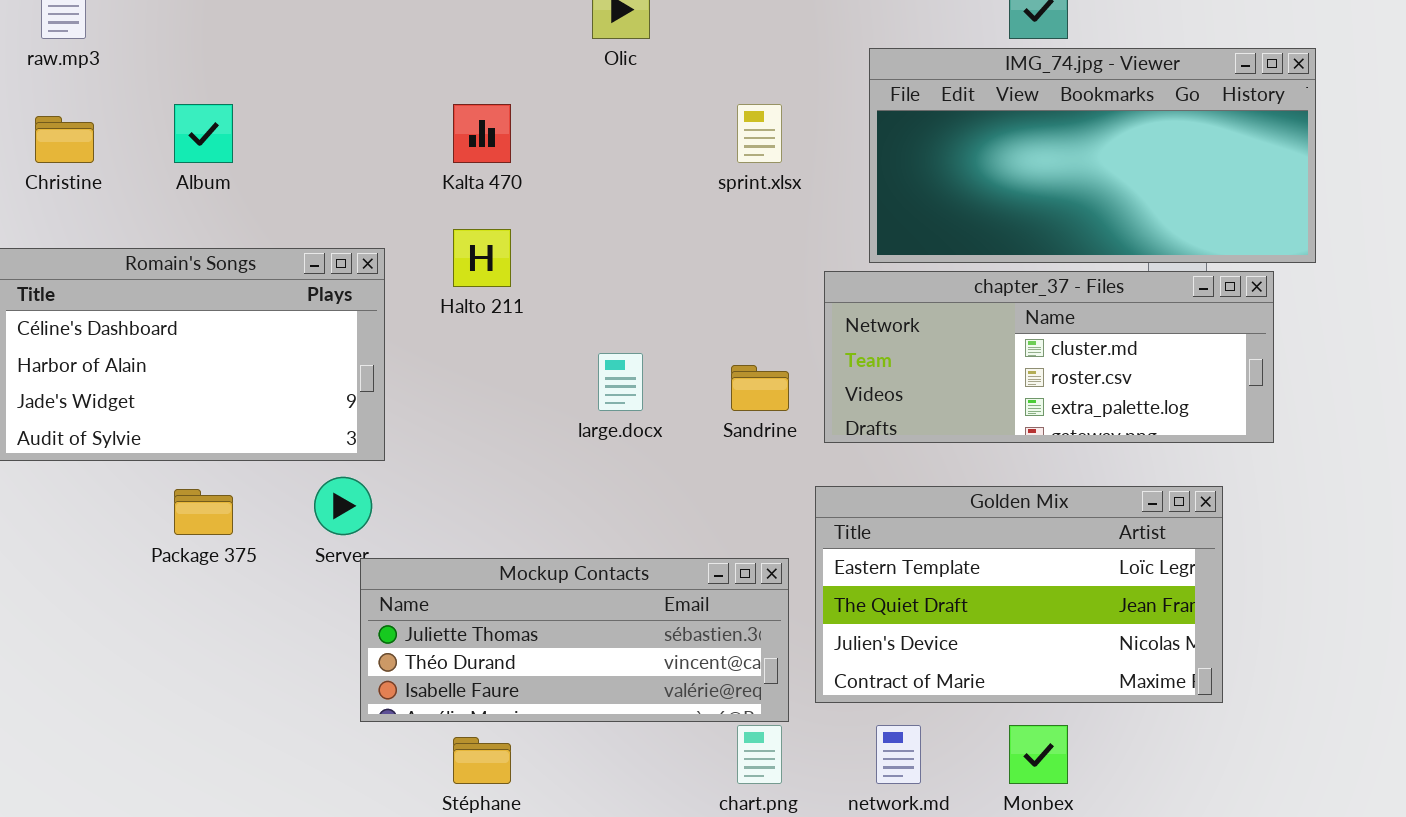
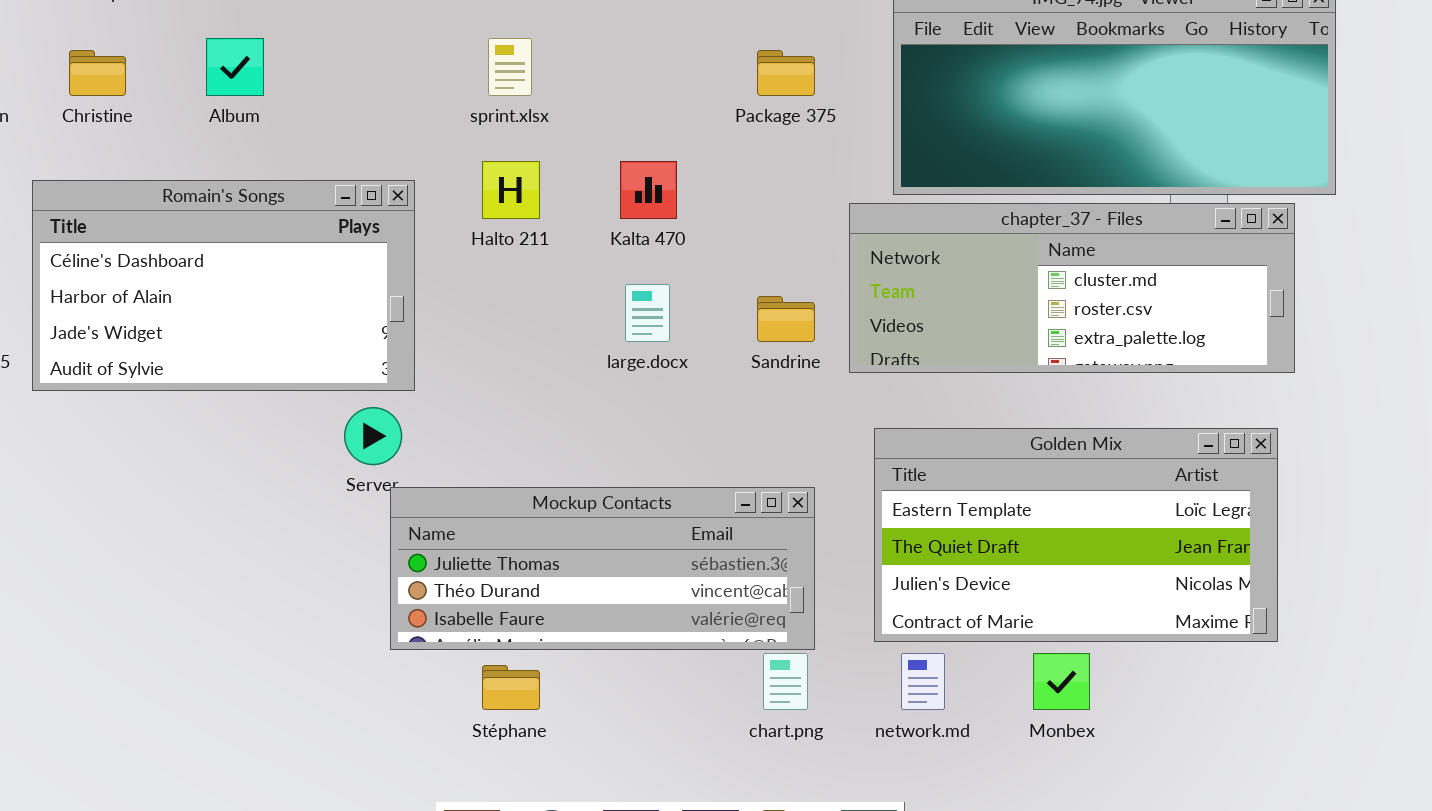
Kalta 470: [453,104,511,163] -> [620,161,677,219], moved
sprint.xlsx: [737,104,782,163] -> [488,38,532,96], moved
Golden Mix: [815,486,1223,703] -> [874,428,1278,642], moved
Package 375: [174,489,233,535] -> [757,50,815,96], moved

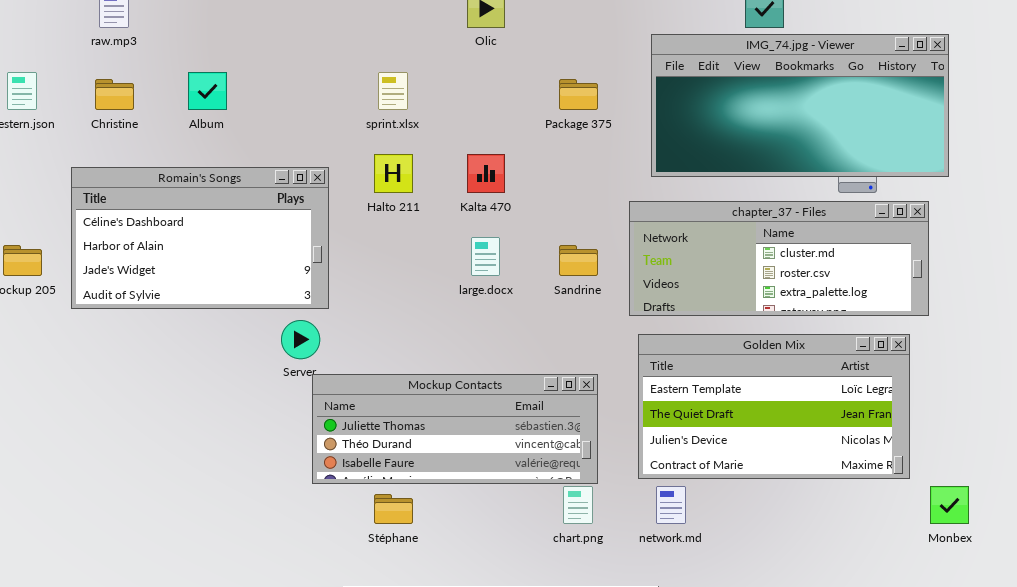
chapter_37 - Files: [849,203,1295,373] -> [629,201,929,316], moved
Monbex: [1033,653,1090,710] -> [930,486,969,524], moved

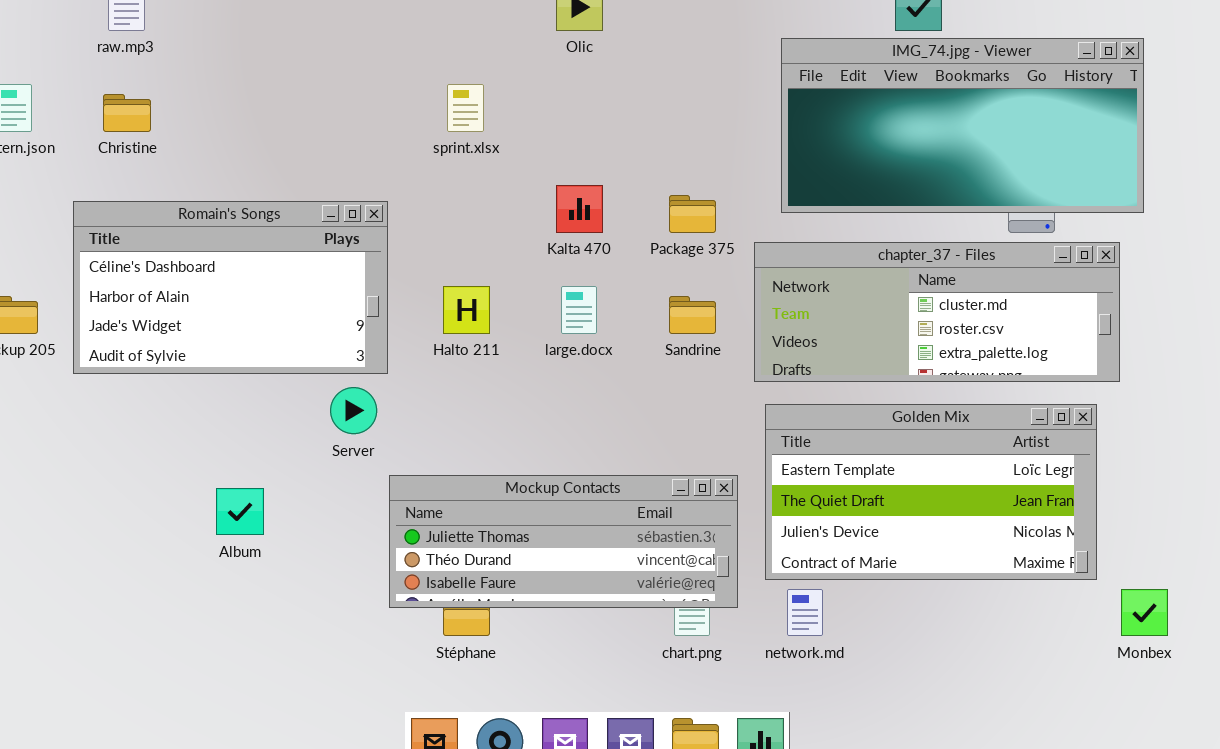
Album: [188,72,227,110] -> [216,488,264,535], moved
Package 375: [559,79,598,110] -> [669,195,716,233], moved
Halto 211: [374,154,413,193] -> [443,286,490,334], moved
Mockup Contacts: [312,374,598,484] -> [389,475,738,608], moved

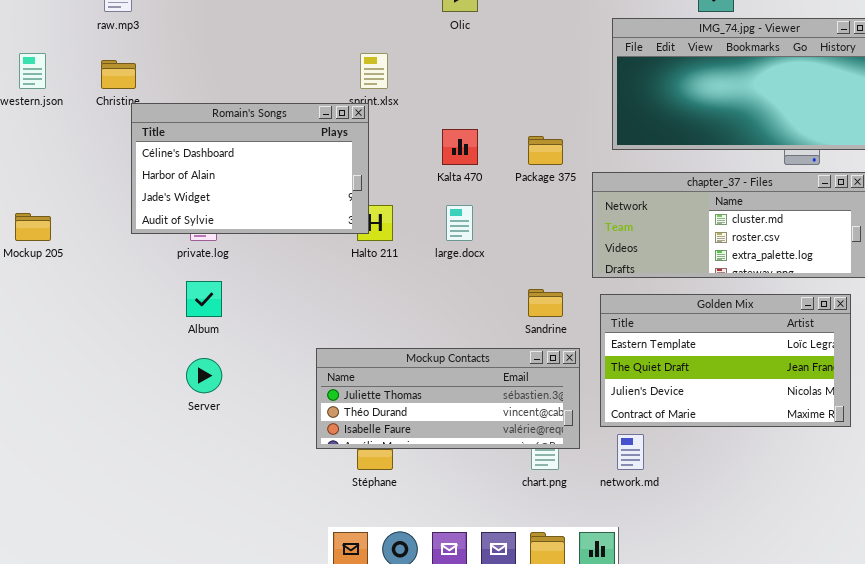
Romain's Songs: [73,201,388,374] -> [131,103,369,234], moved
Sandrine: [669,296,716,334] -> [528,289,563,317], moved
Server: [330,387,377,434] -> [186,358,222,393], moved
Album: [216,488,264,535] -> [186,281,222,317], moved

